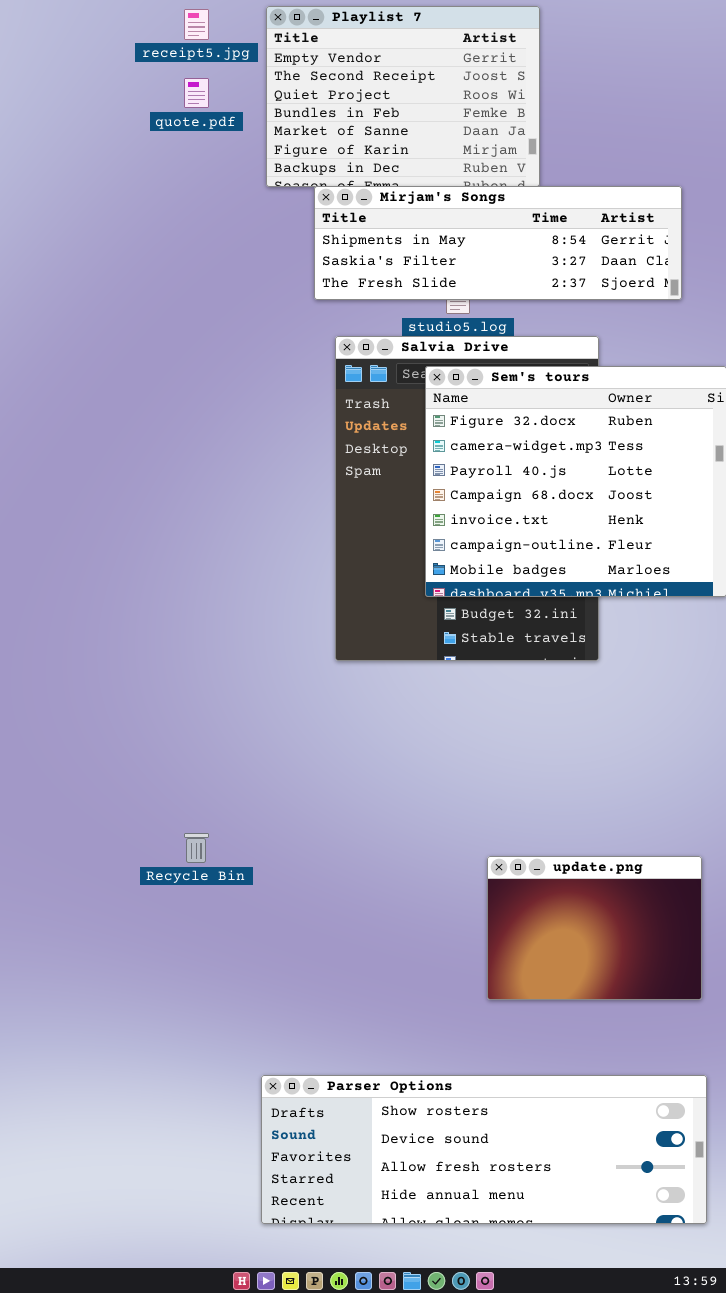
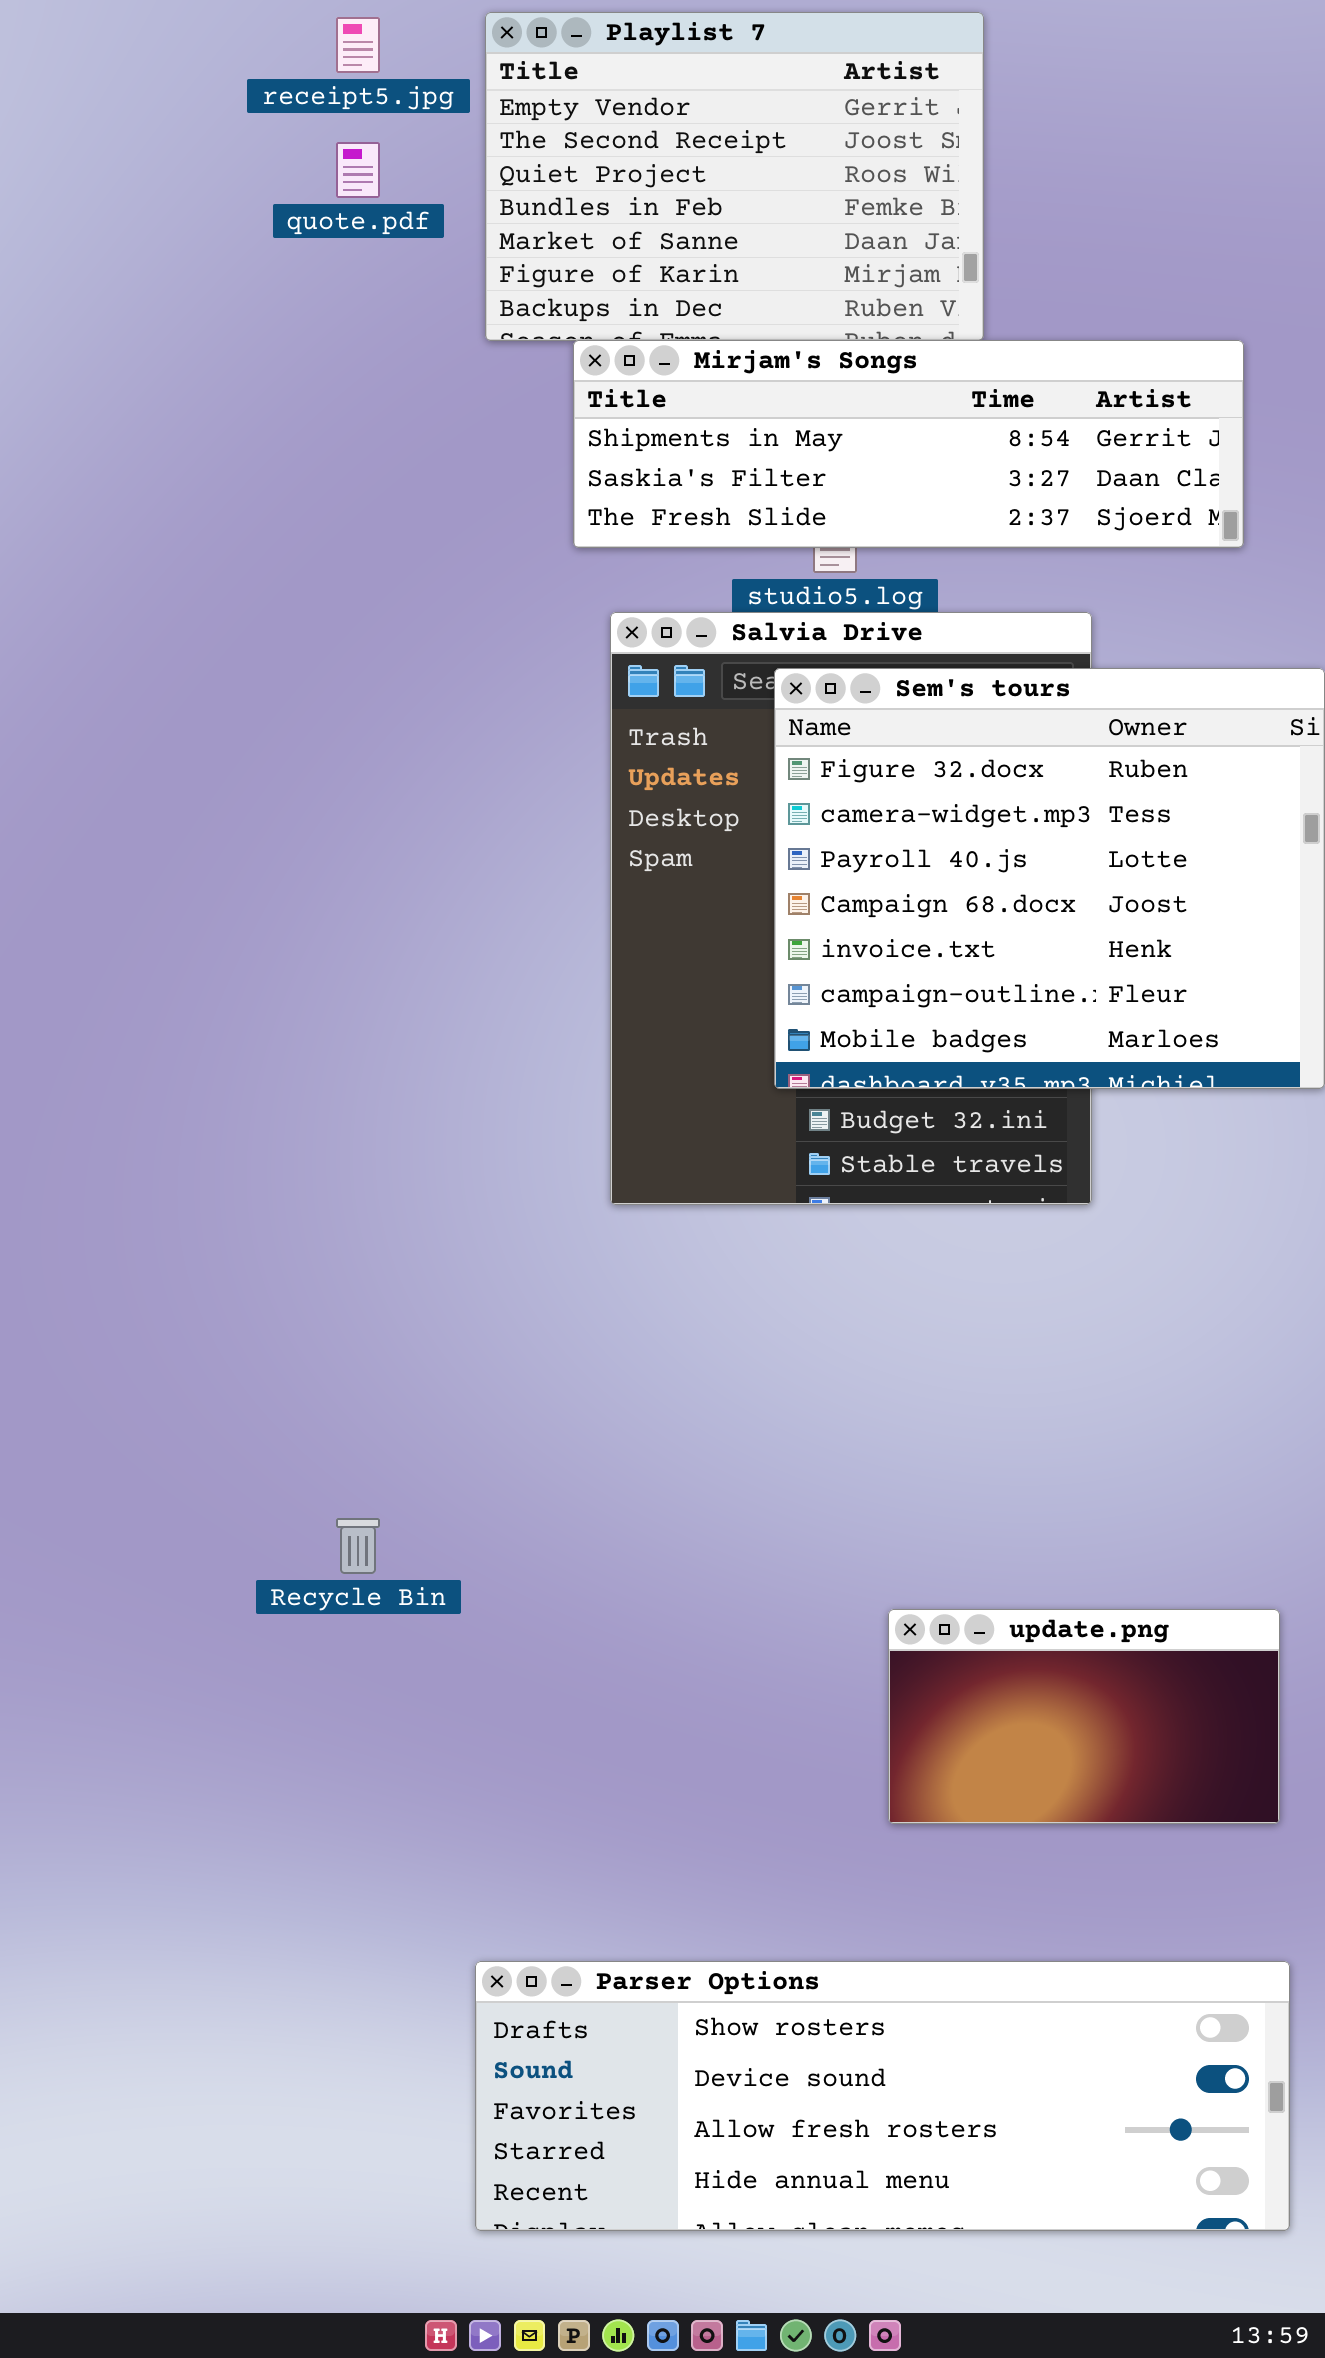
update.png: [487,856,702,1000] -> [888,1609,1280,1824], resized

